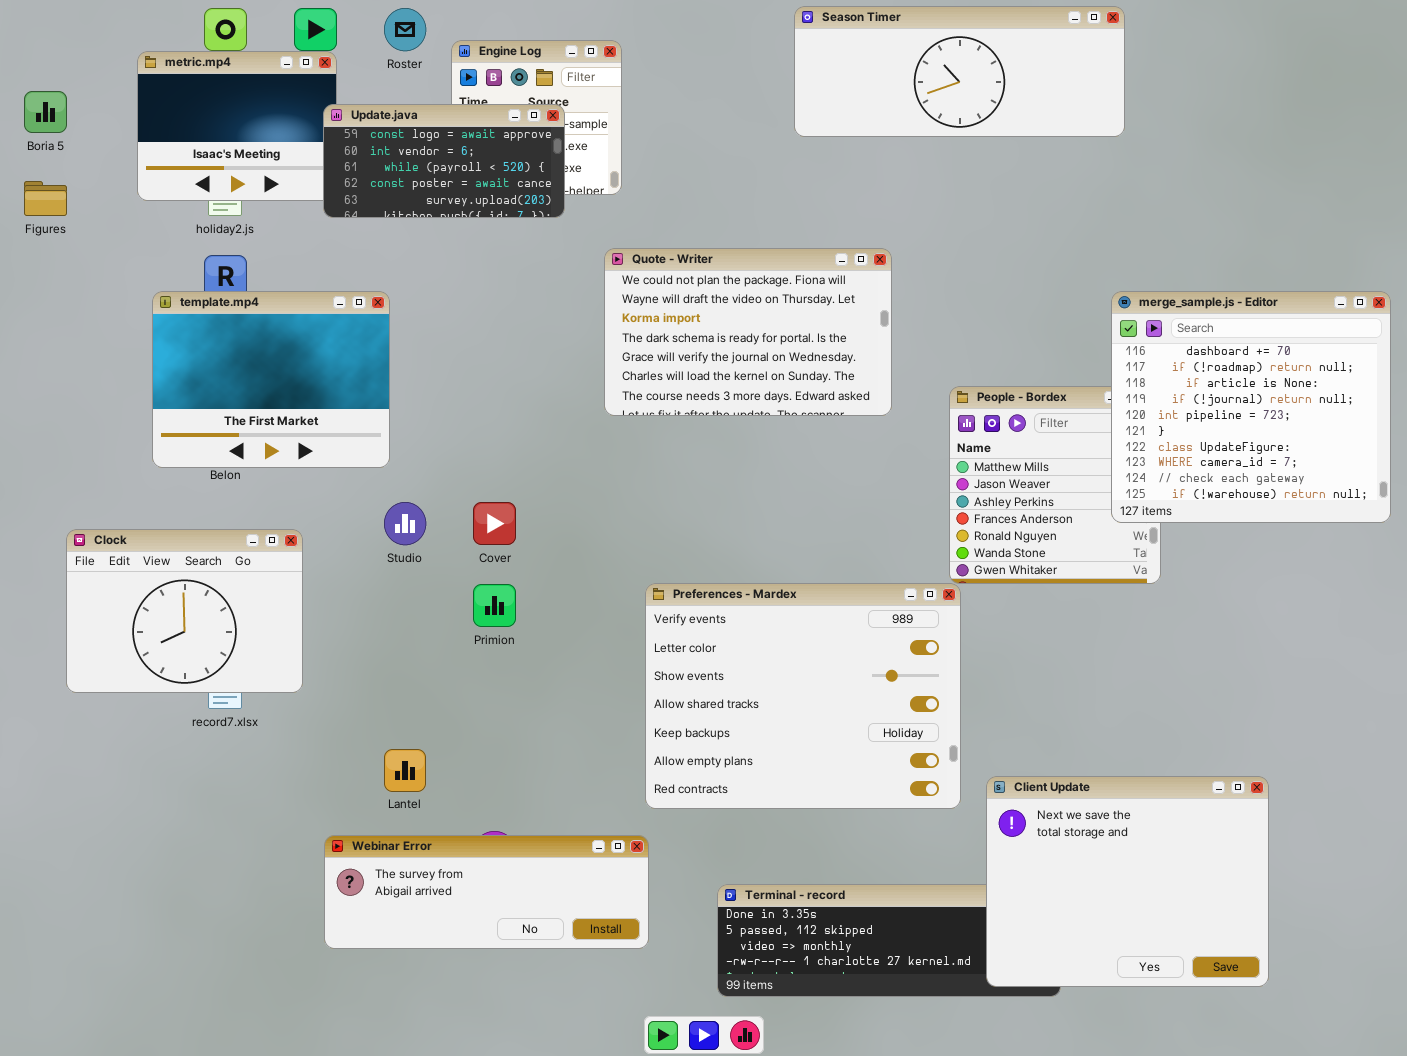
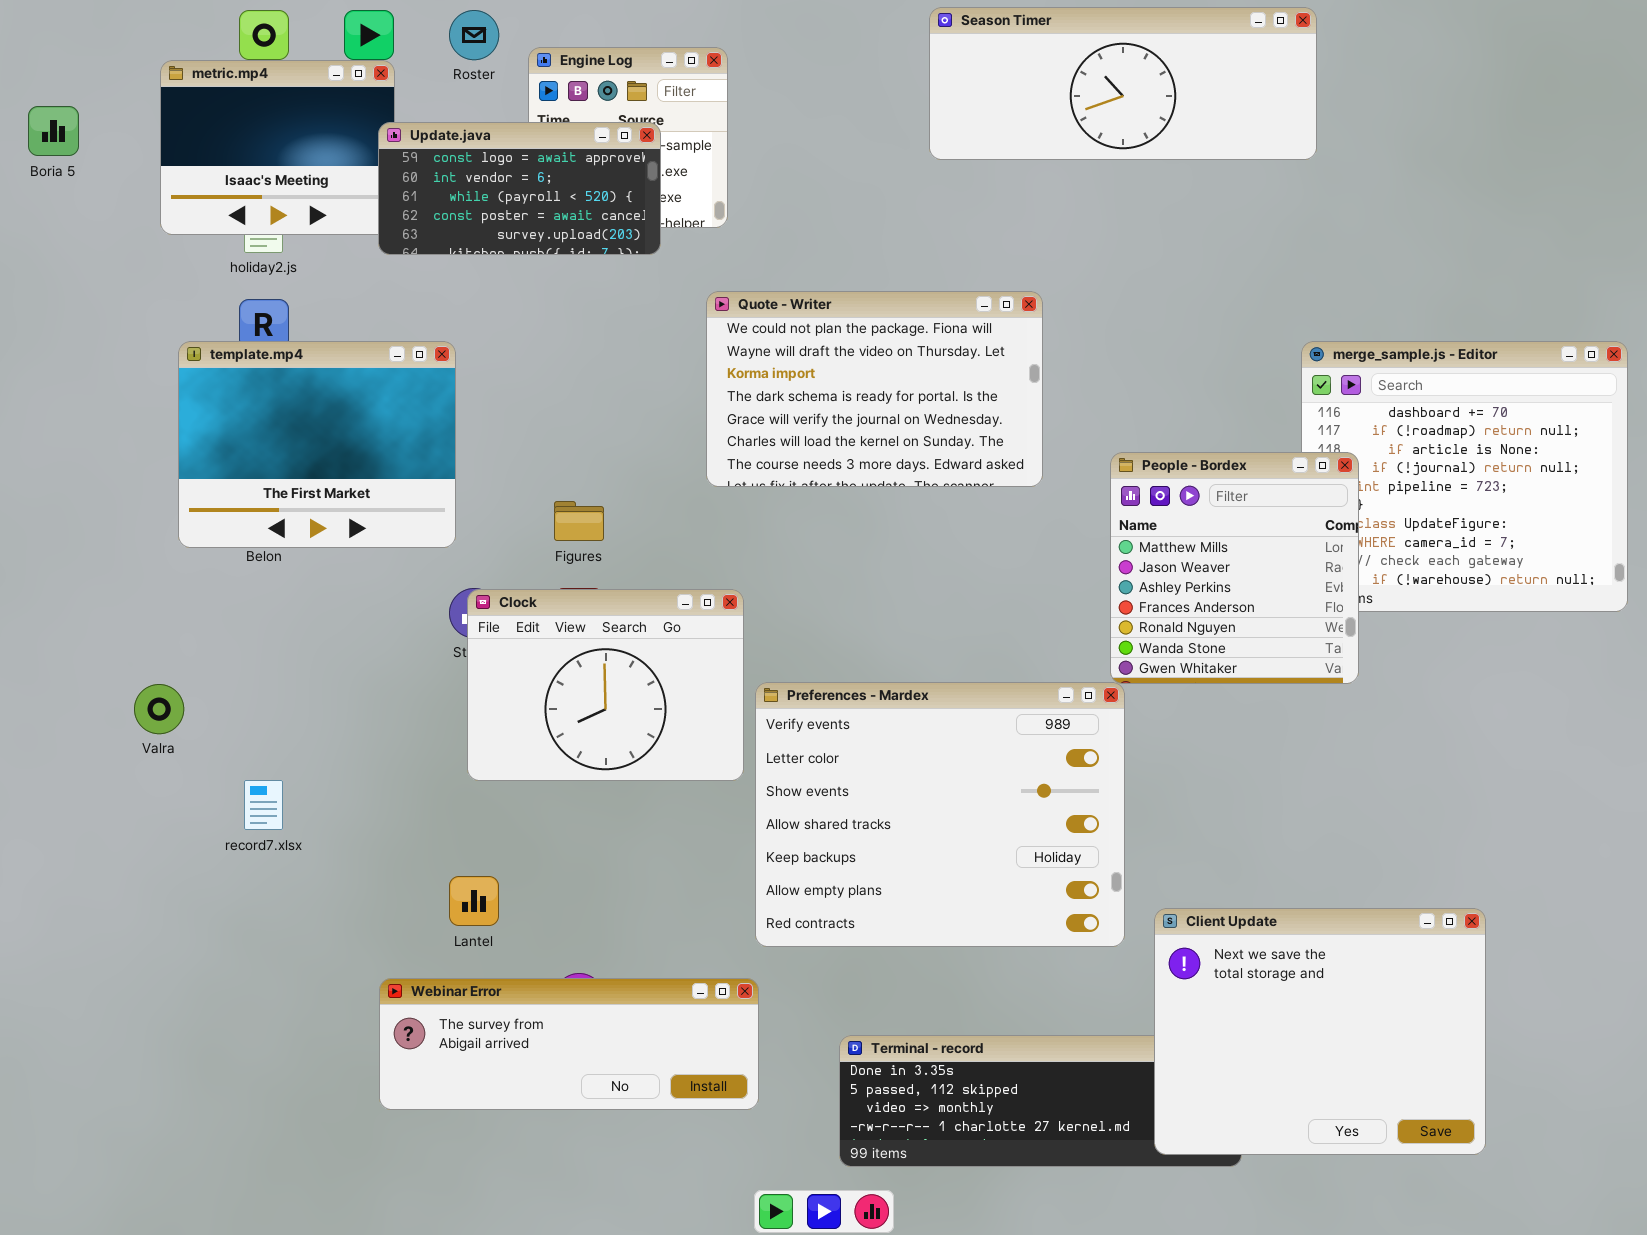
Figures: [24,181,67,216] -> [554,501,604,541], moved
People - Bordex: [949,386,1161,584] -> [1110,452,1359,684], raised
Clock: [66,529,303,693] -> [467,589,744,781], moved

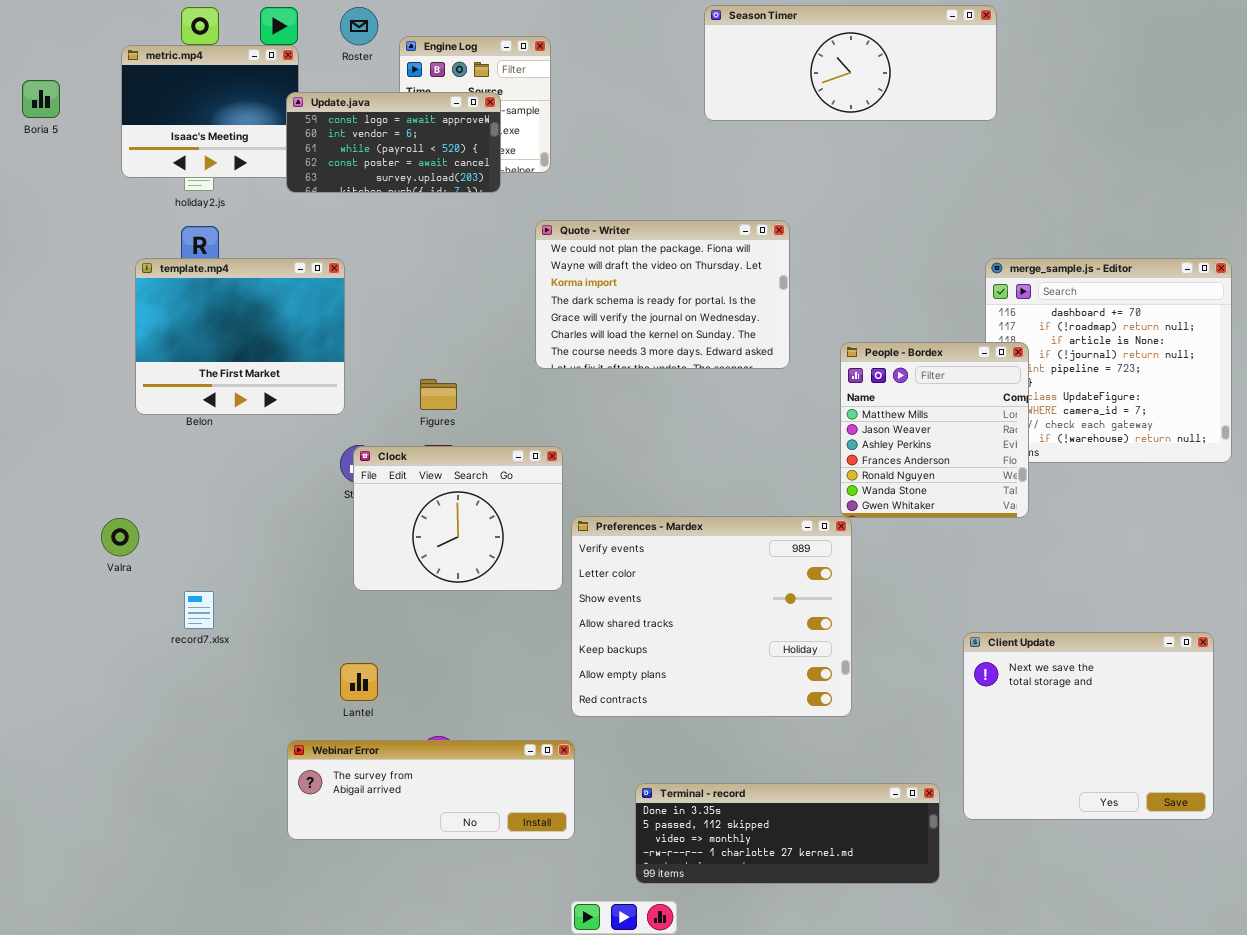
Client Update: [1154,908,1486,1155] -> [963,632,1214,820], moved

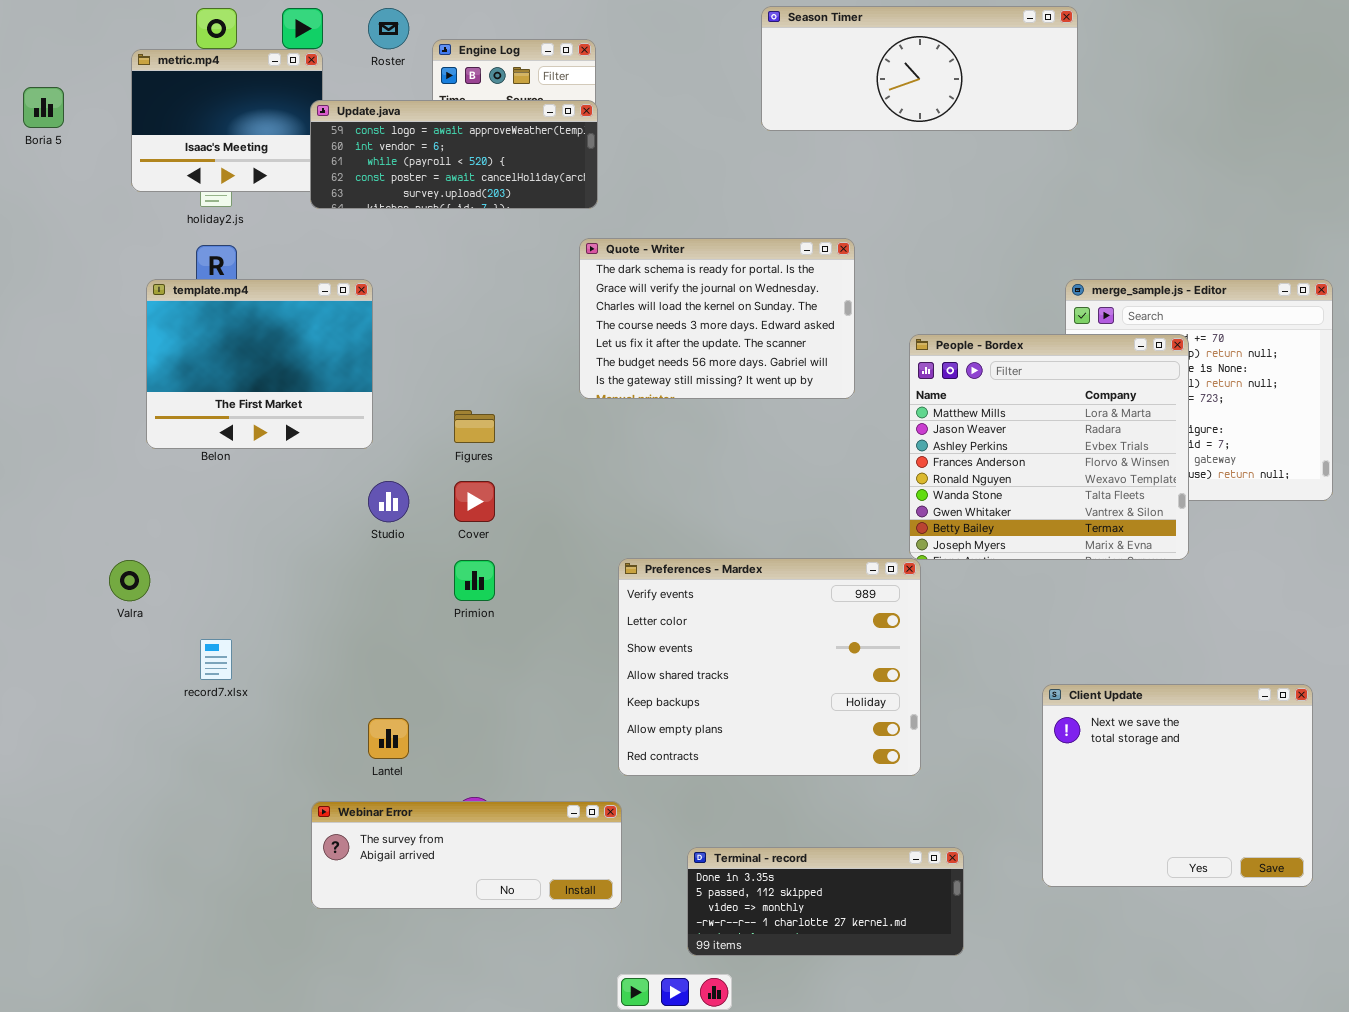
Update.java: [286,92,501,193] -> [310,100,598,209], resized
Quote - Writer: [535,220,790,369] -> [579,238,855,399], scrolled down 3 rows
People - Bordex: [840,342,1029,518] -> [909,334,1189,560], resized
Clock: [353,446,563,591] -> none, closed
Terminal - record: [635,783,940,884] -> [687,847,964,956], resized

